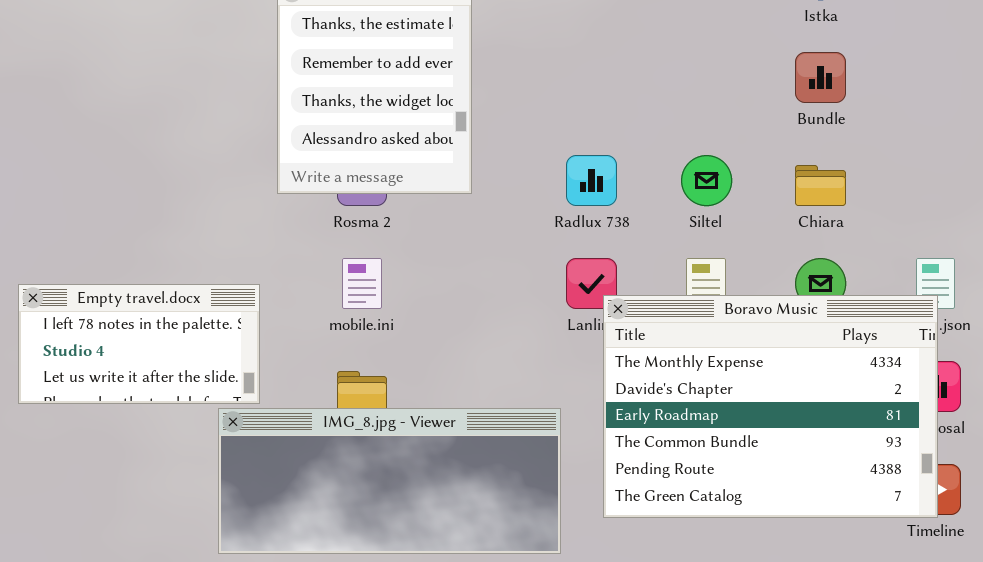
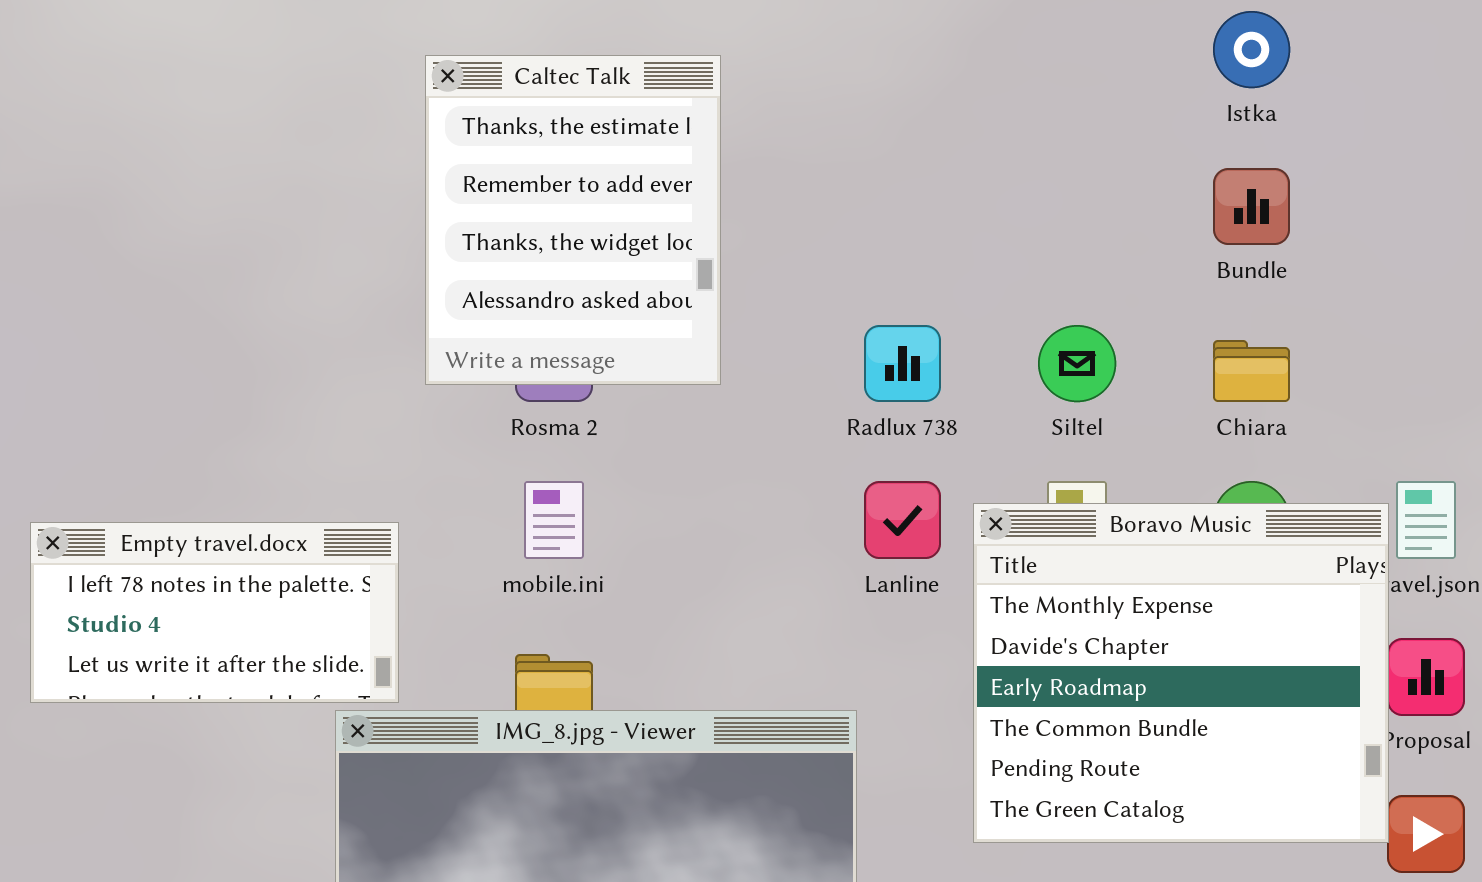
Boravo Music: [603,295,938,518] -> [973,503,1389,843], moved, resized

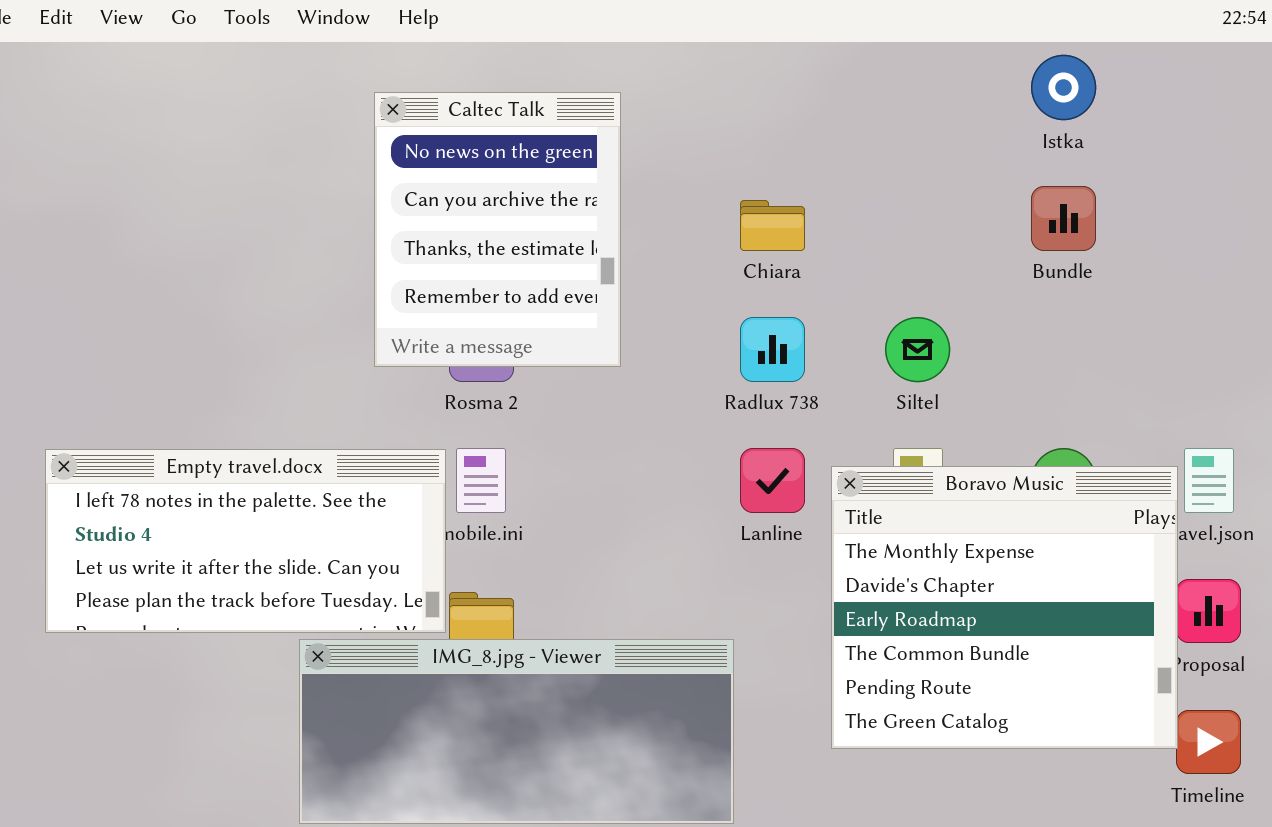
Caltec Talk: [425,55,721,385] -> [374,92,621,367], scrolled up 2 rows
Chiara: [1213,340,1290,402] -> [740,200,805,251], moved
Empty travel.docx: [30,522,399,703] -> [45,449,446,633], resized

